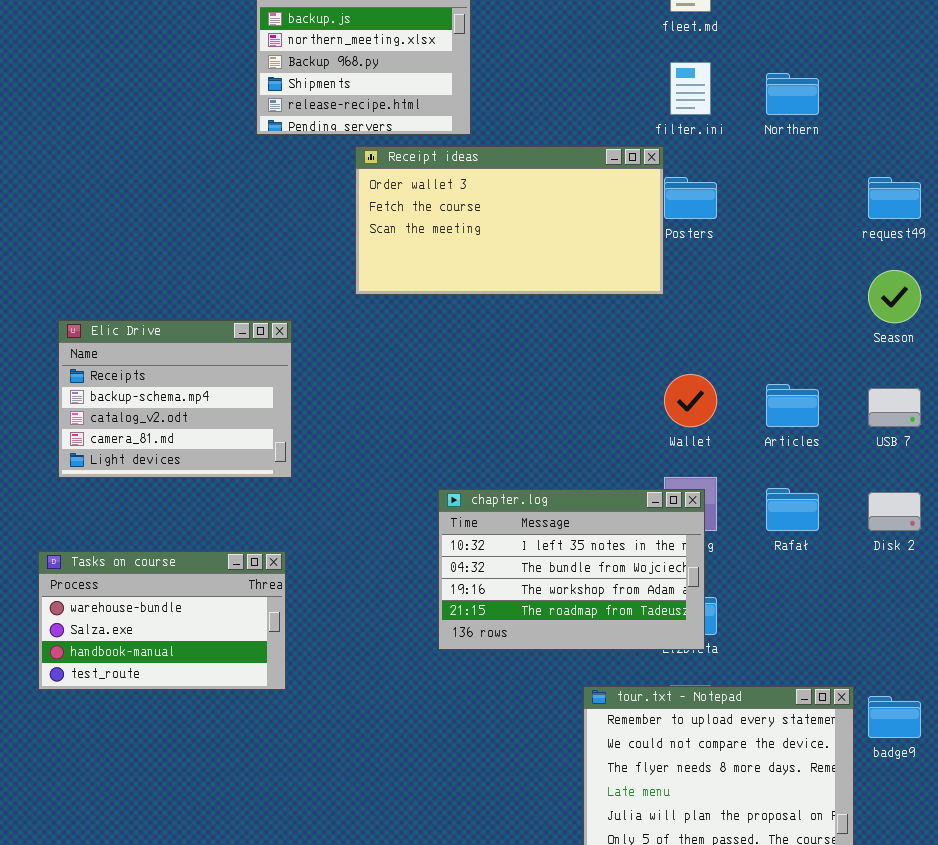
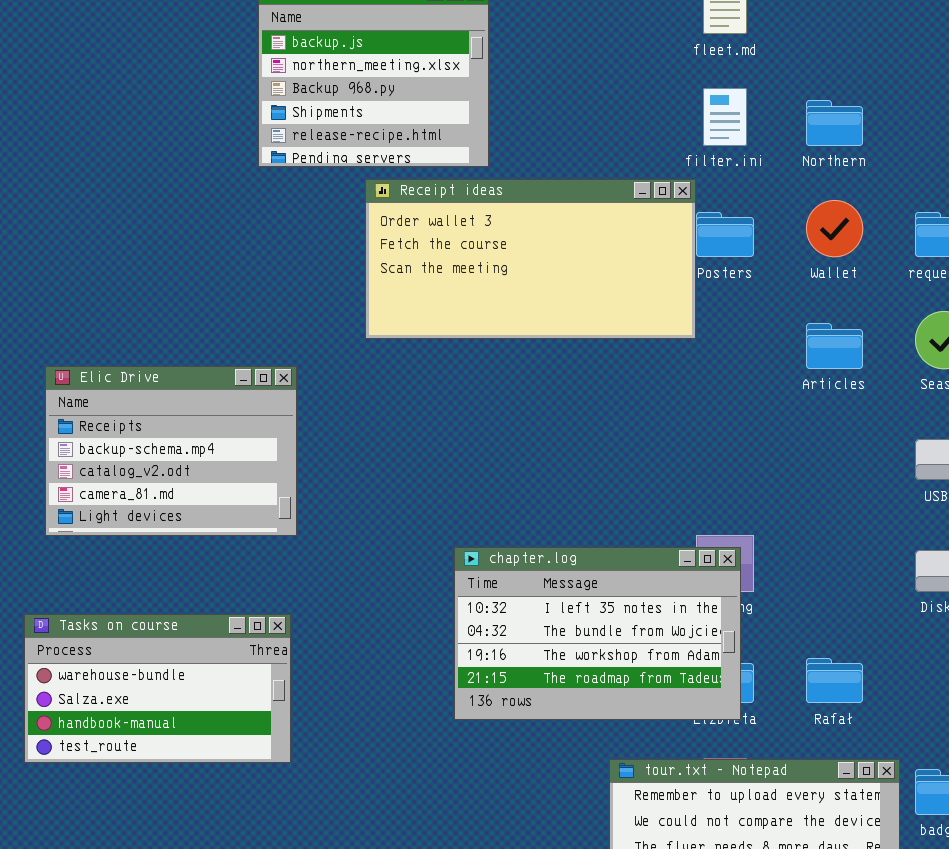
Wallet: [664,374,717,427] -> [806,200,863,257], moved
Articles: [766,384,819,427] -> [806,323,863,369], moved
Rafał: [766,488,819,531] -> [806,658,863,703], moved

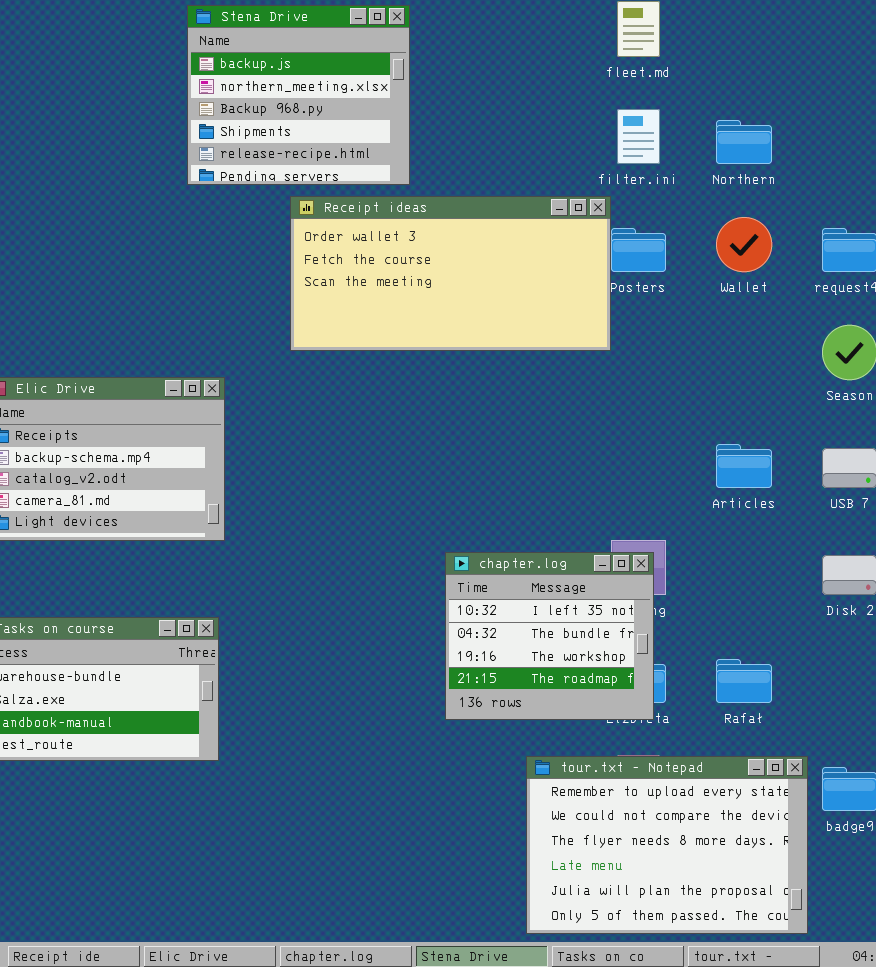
Articles: [806,323,863,369] -> [716,444,772,488], moved
chapter.log: [454,547,741,720] -> [445,552,654,720], resized

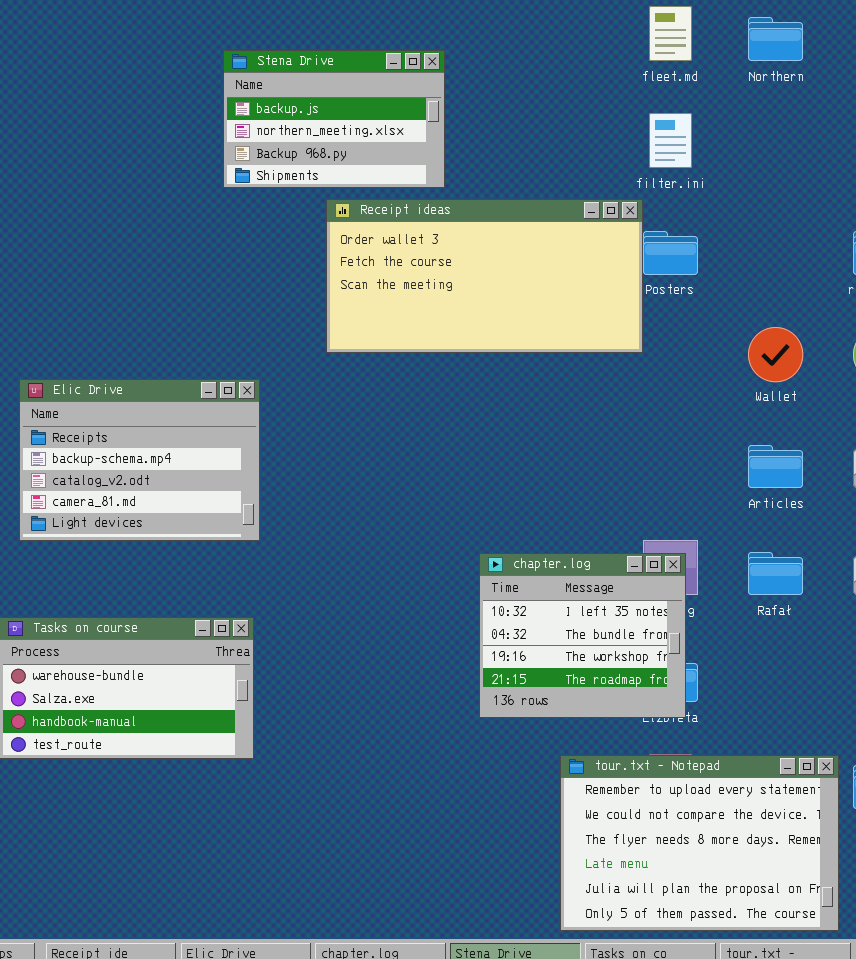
Stena Drive: [187,5,410,185] -> [223,50,445,188], resized
Northern: [716,120,772,164] -> [748,17,803,61], moved
Wallet: [716,217,772,272] -> [748,327,803,382], moved
Rafał: [716,659,772,703] -> [748,552,803,595], moved

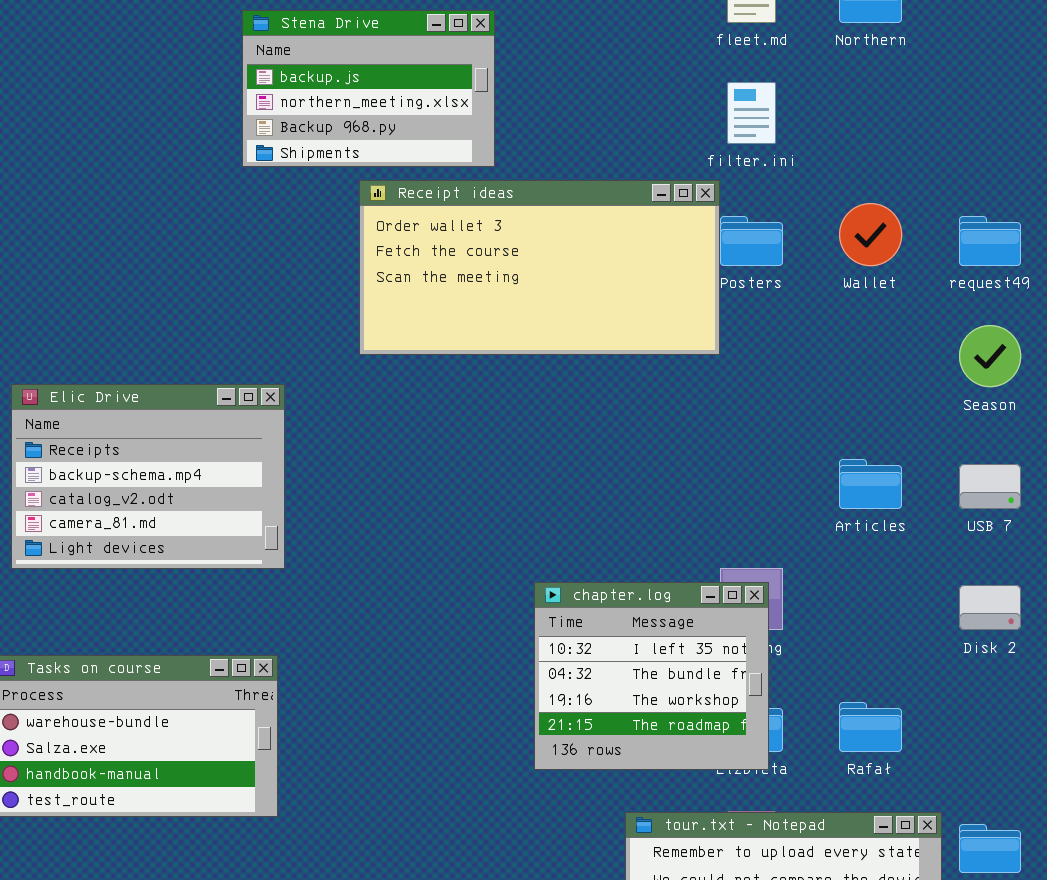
Wallet: [748,327,803,382] -> [839,203,902,266], moved
Rafał: [748,552,803,595] -> [839,702,902,752], moved

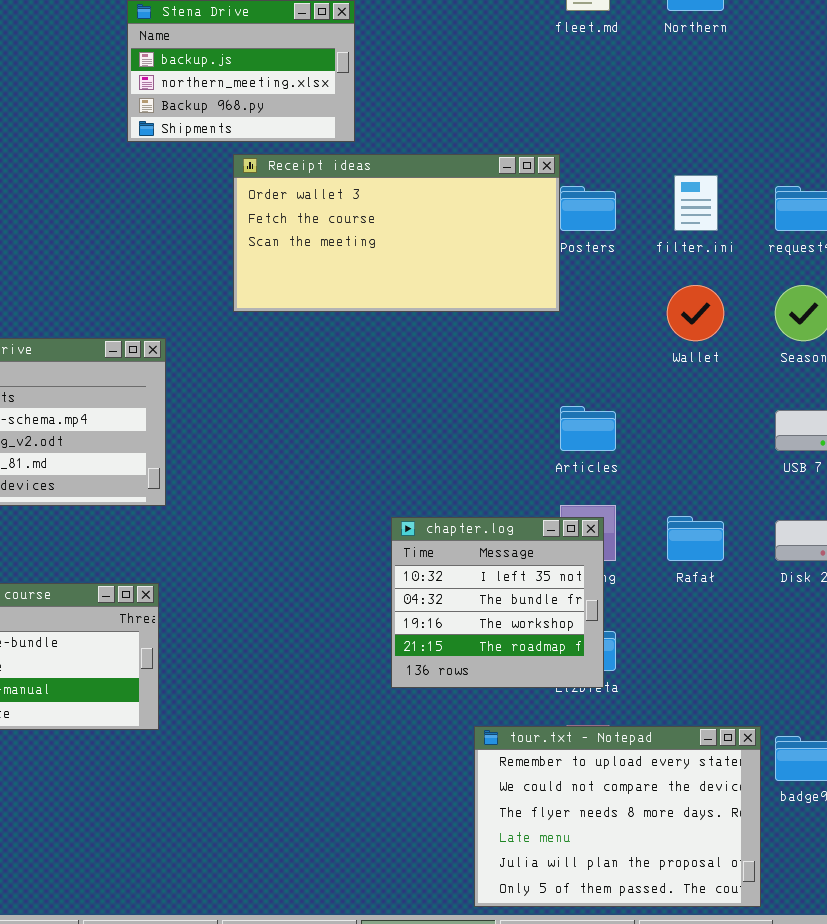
filter.ini: [727,82,776,144] -> [674,175,718,231], moved
Wallet: [839,203,902,266] -> [667,285,724,341], moved
Articles: [839,459,902,509] -> [560,406,616,451], moved
Rafał: [839,702,902,752] -> [667,516,724,561], moved

